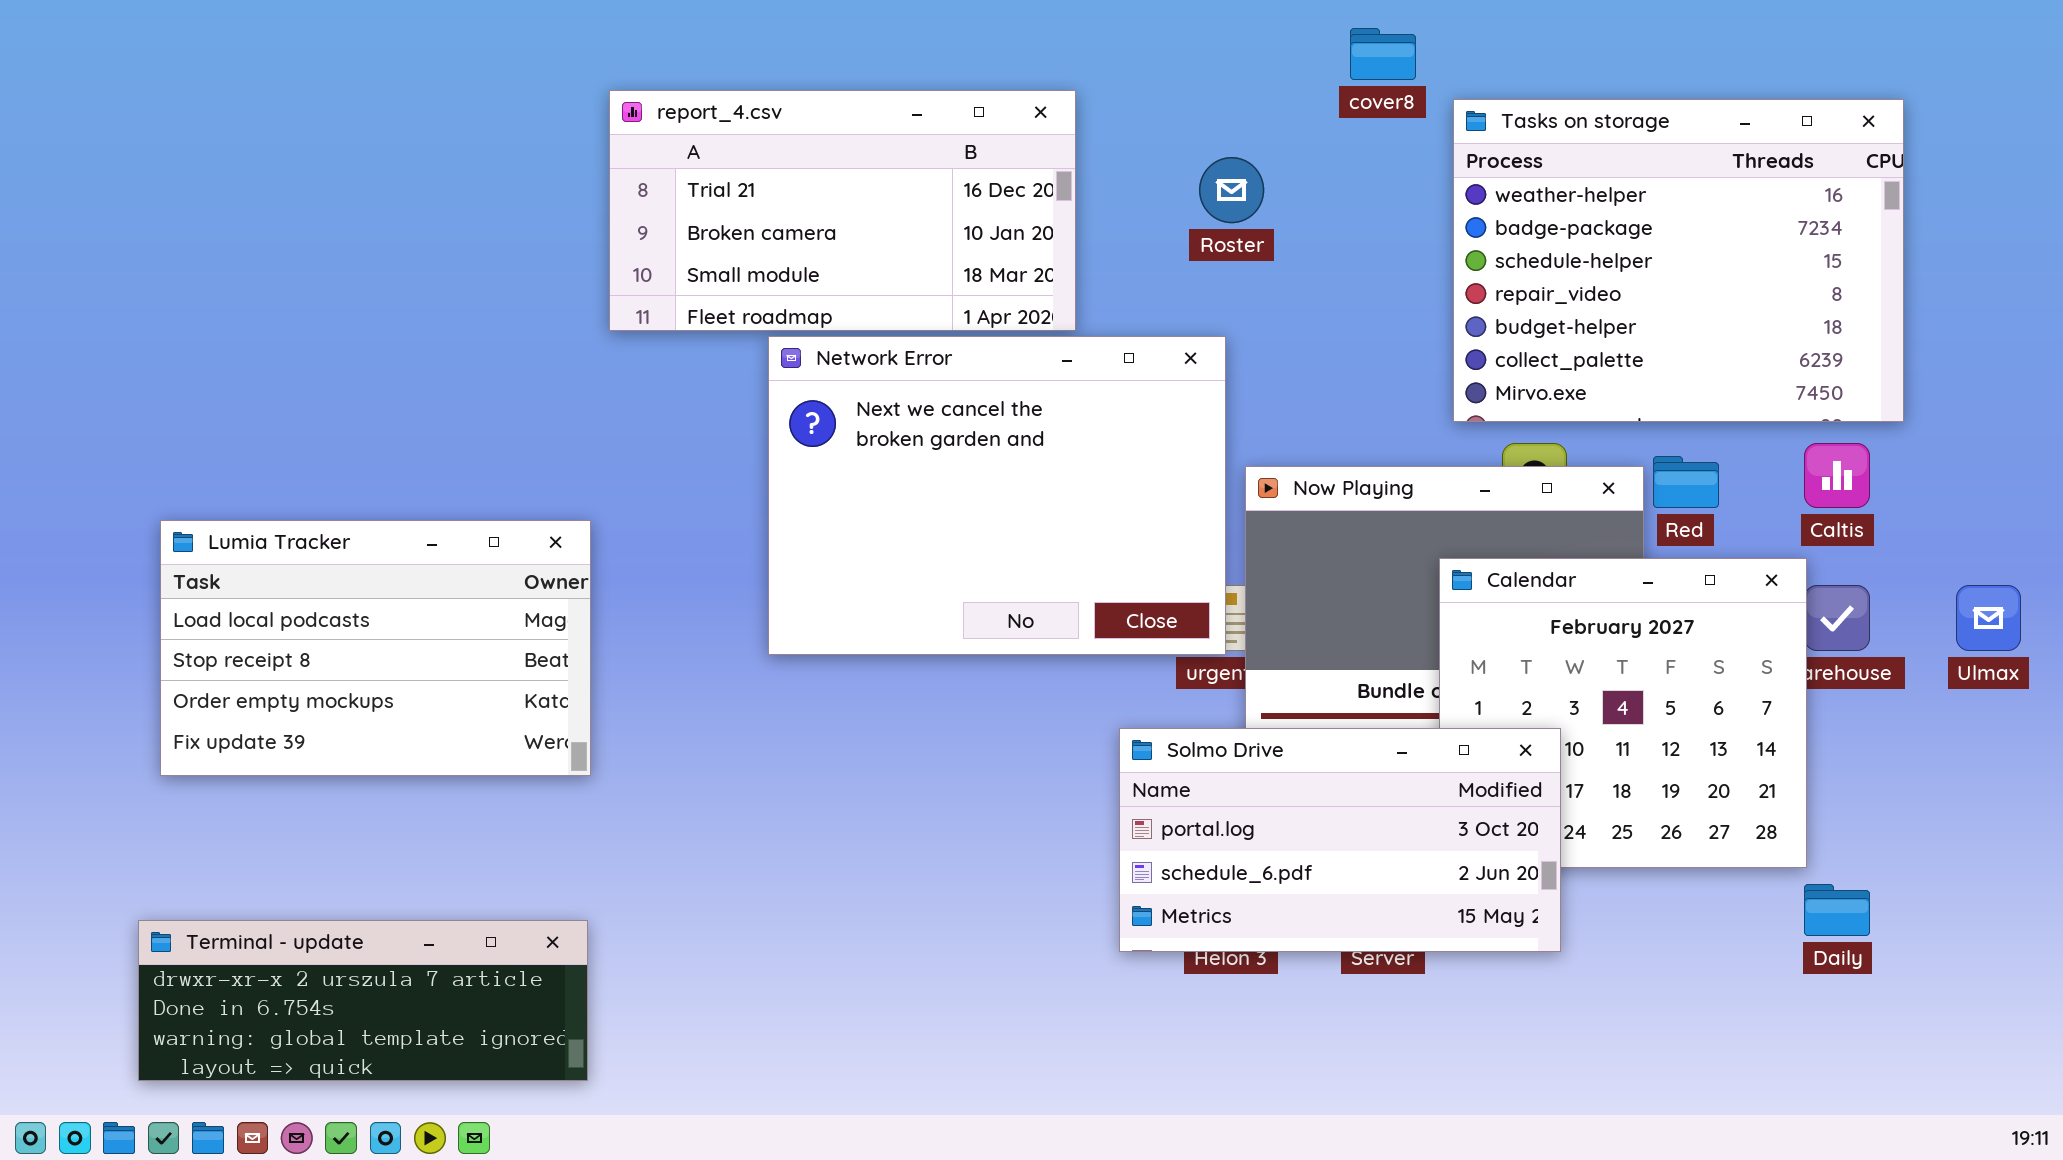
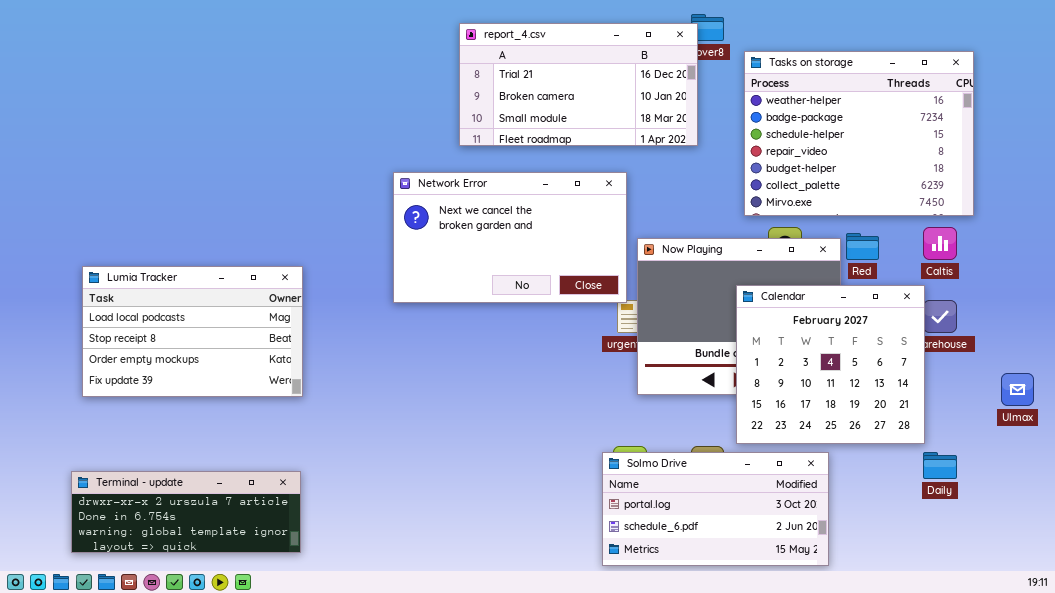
report_4.csv: [609,90,1076,331] -> [459,23,698,146], moved
Network Error: [768,336,1226,655] -> [393,172,627,303], resized
Ulmax: [1956,585,2021,651] -> [1001,373,1034,406], moved
Solmo Drive: [1119,728,1561,952] -> [602,452,829,566], moved

